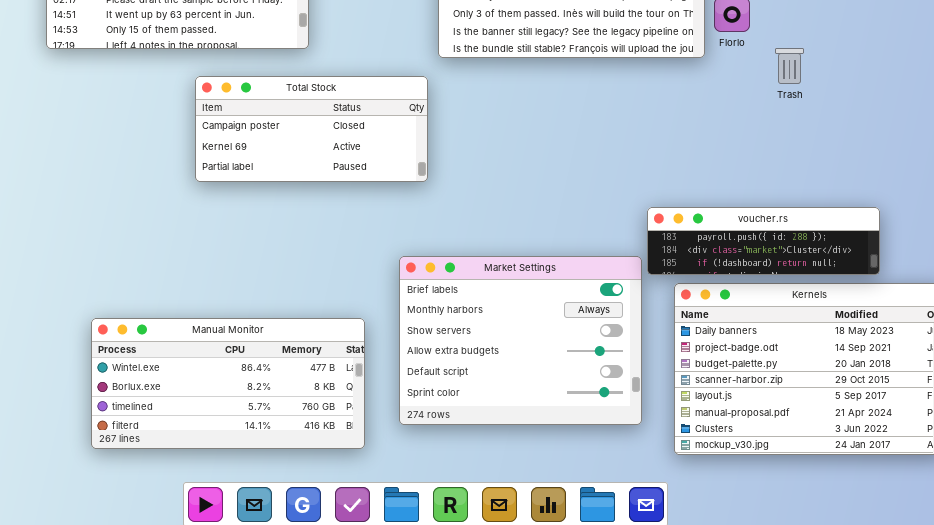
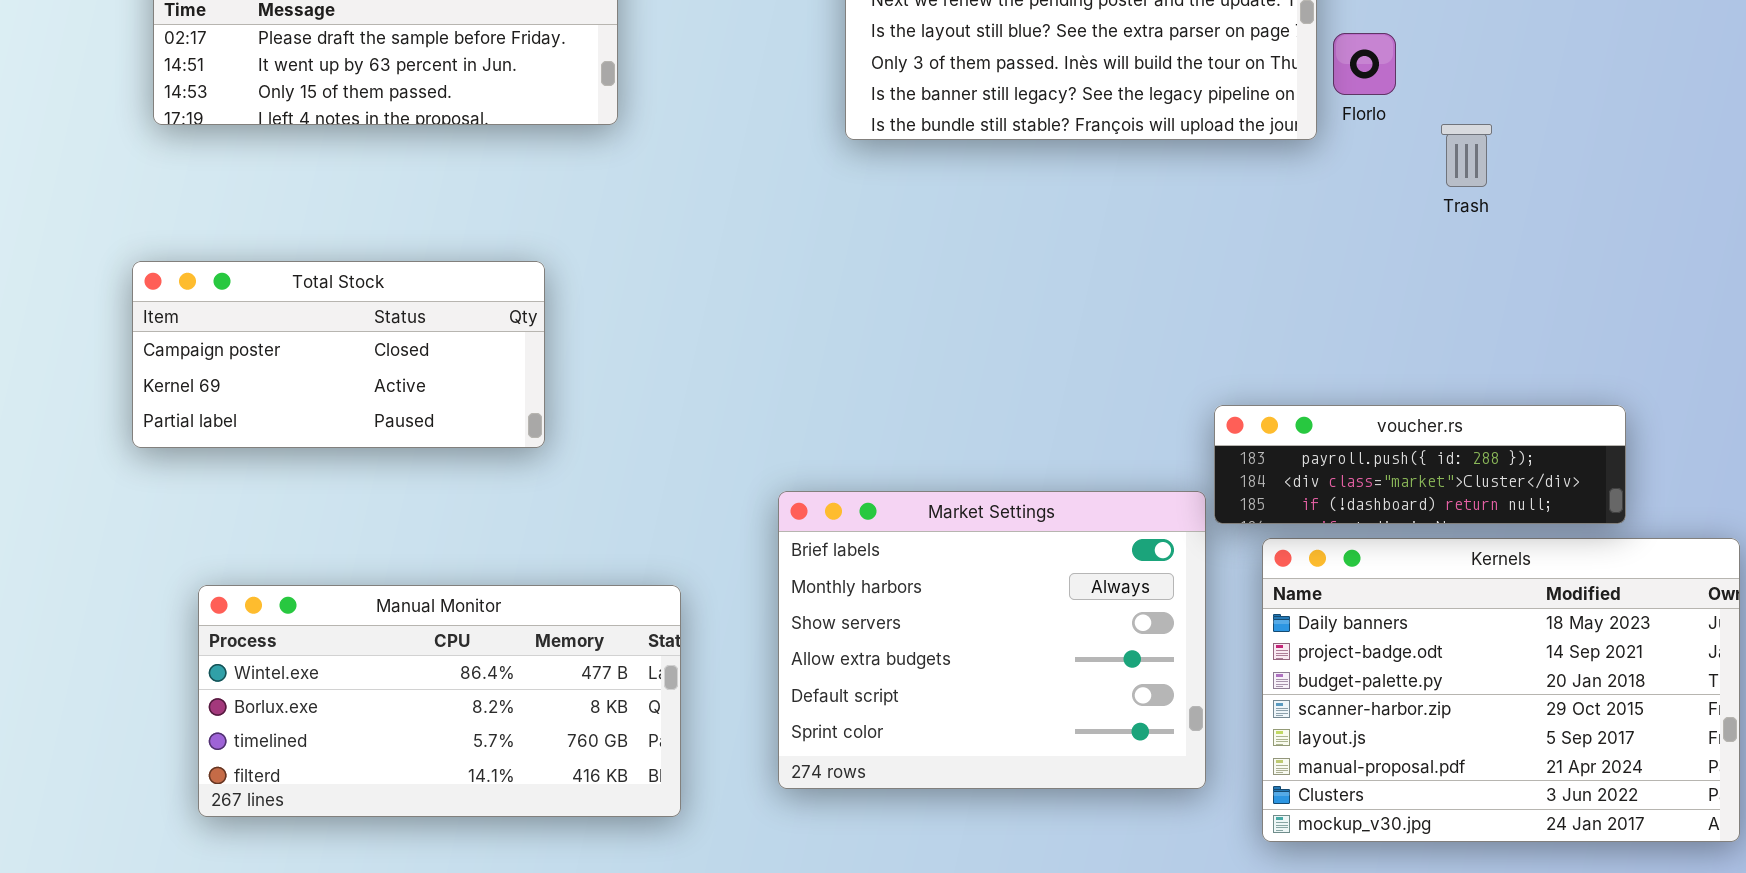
Total Stock: [195,76,428,182] -> [132,261,545,448], moved
Manual Monitor: [91,318,365,449] -> [198,585,681,817], moved

